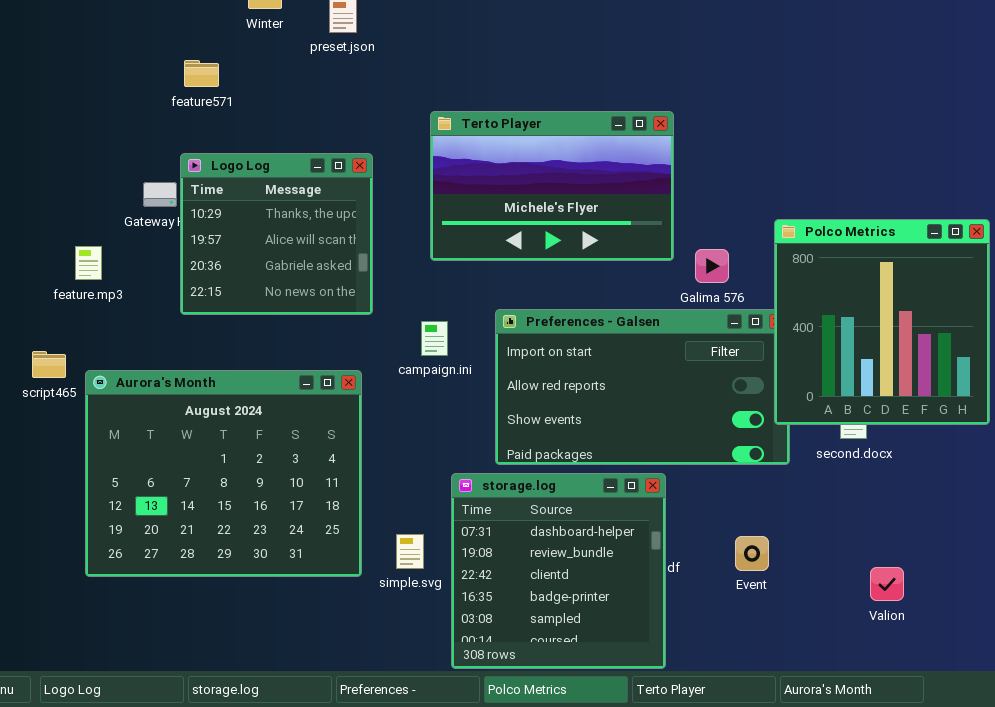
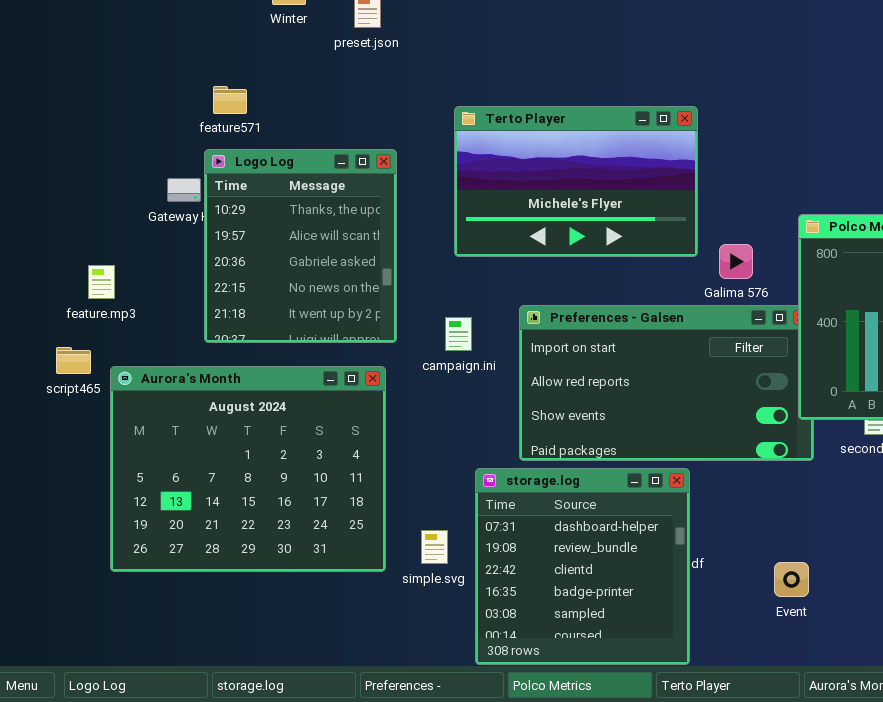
feature571: [184,60,219,87] -> [213,86,247,114], moved
Logo Log: [180,153,373,315] -> [204,149,397,343], resized
feature.mp3: [75,246,102,280] -> [88,265,115,299], moved
Event: [735,536,769,571] -> [774,562,809,597], moved

